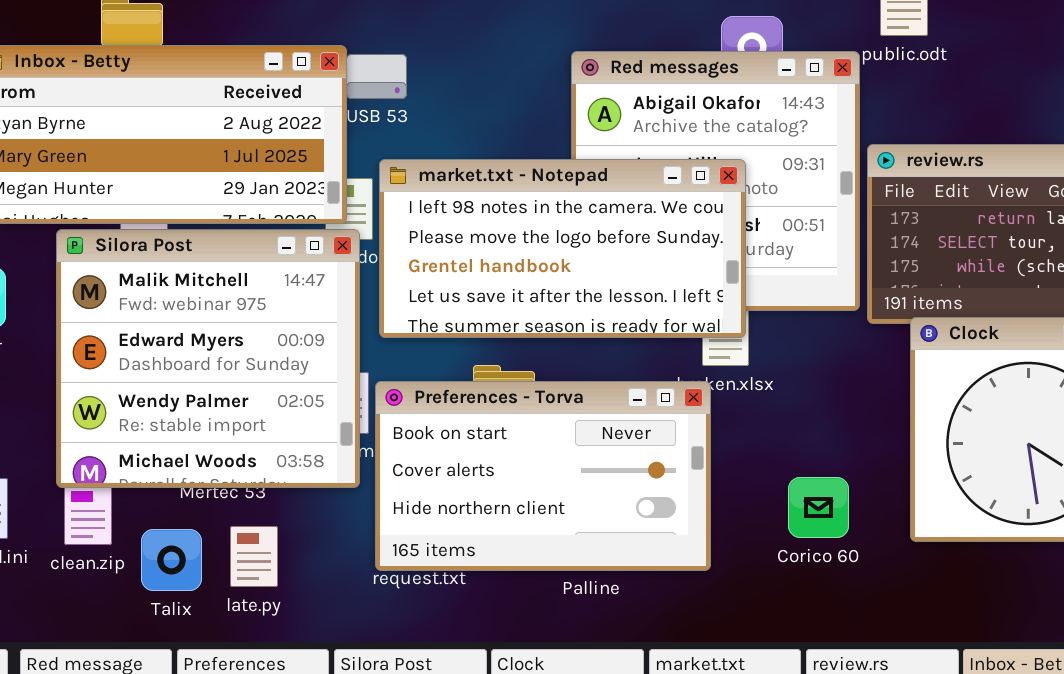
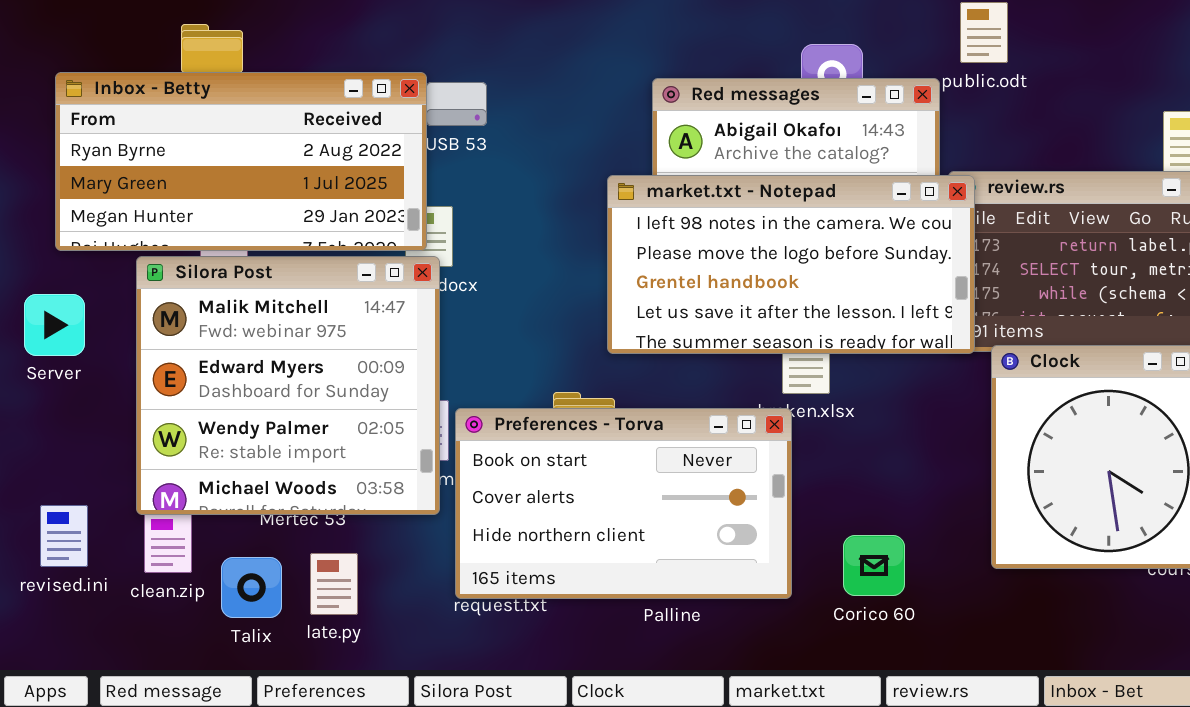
market.txt - Notepad: [379,159,746,338] -> [607,175,975,354], moved
Corico 60: [788,477,849,538] -> [843,535,905,596], moved

